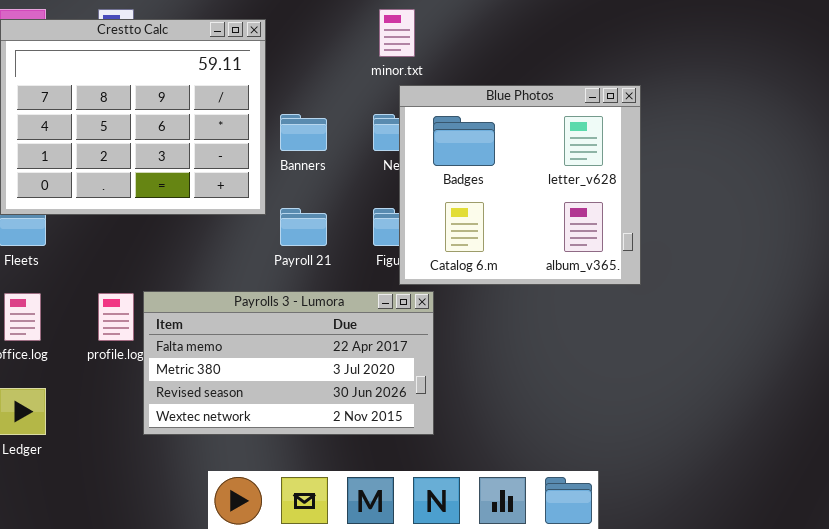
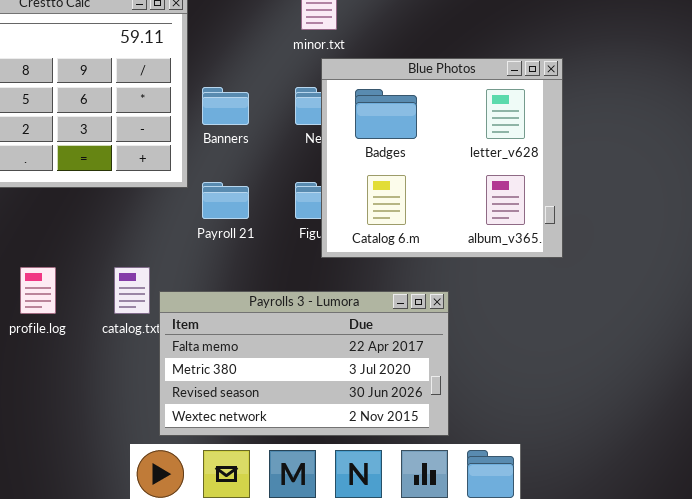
Payrolls 3 - Lumora: [143,291,434,435] -> [159,291,449,436], moved

